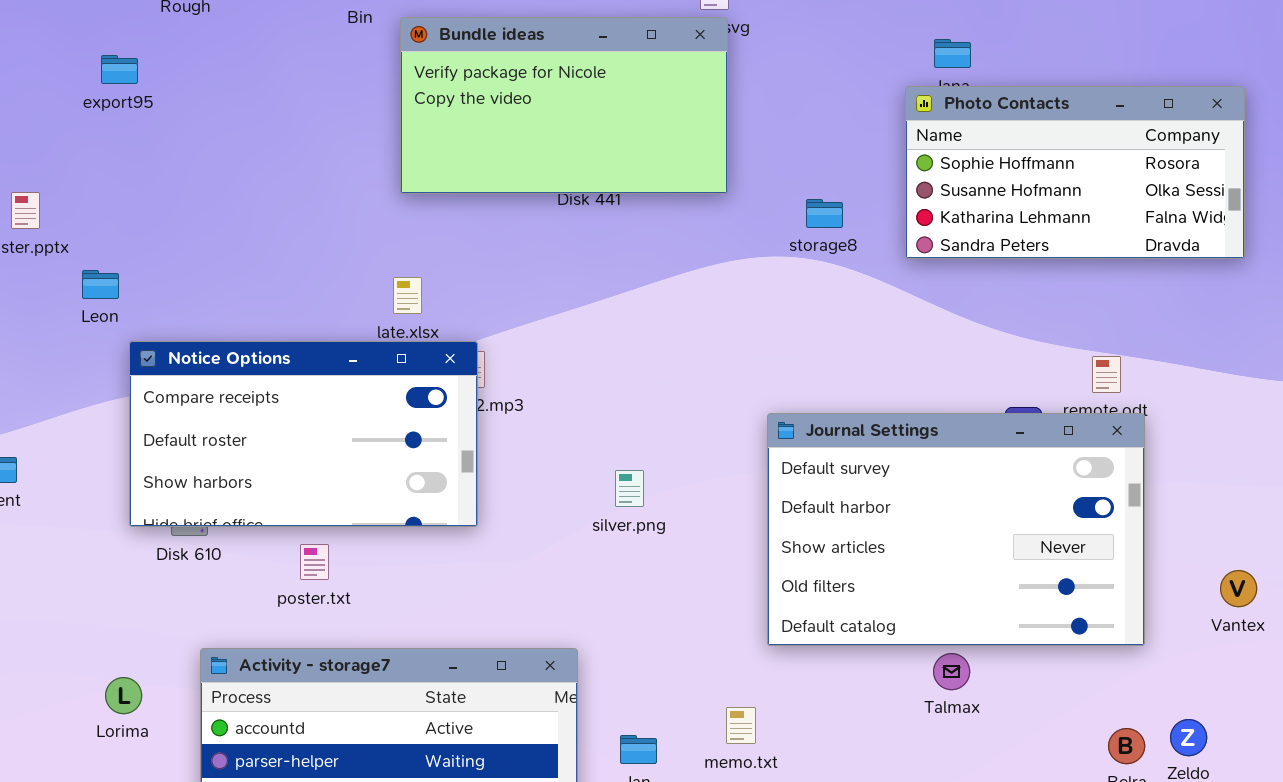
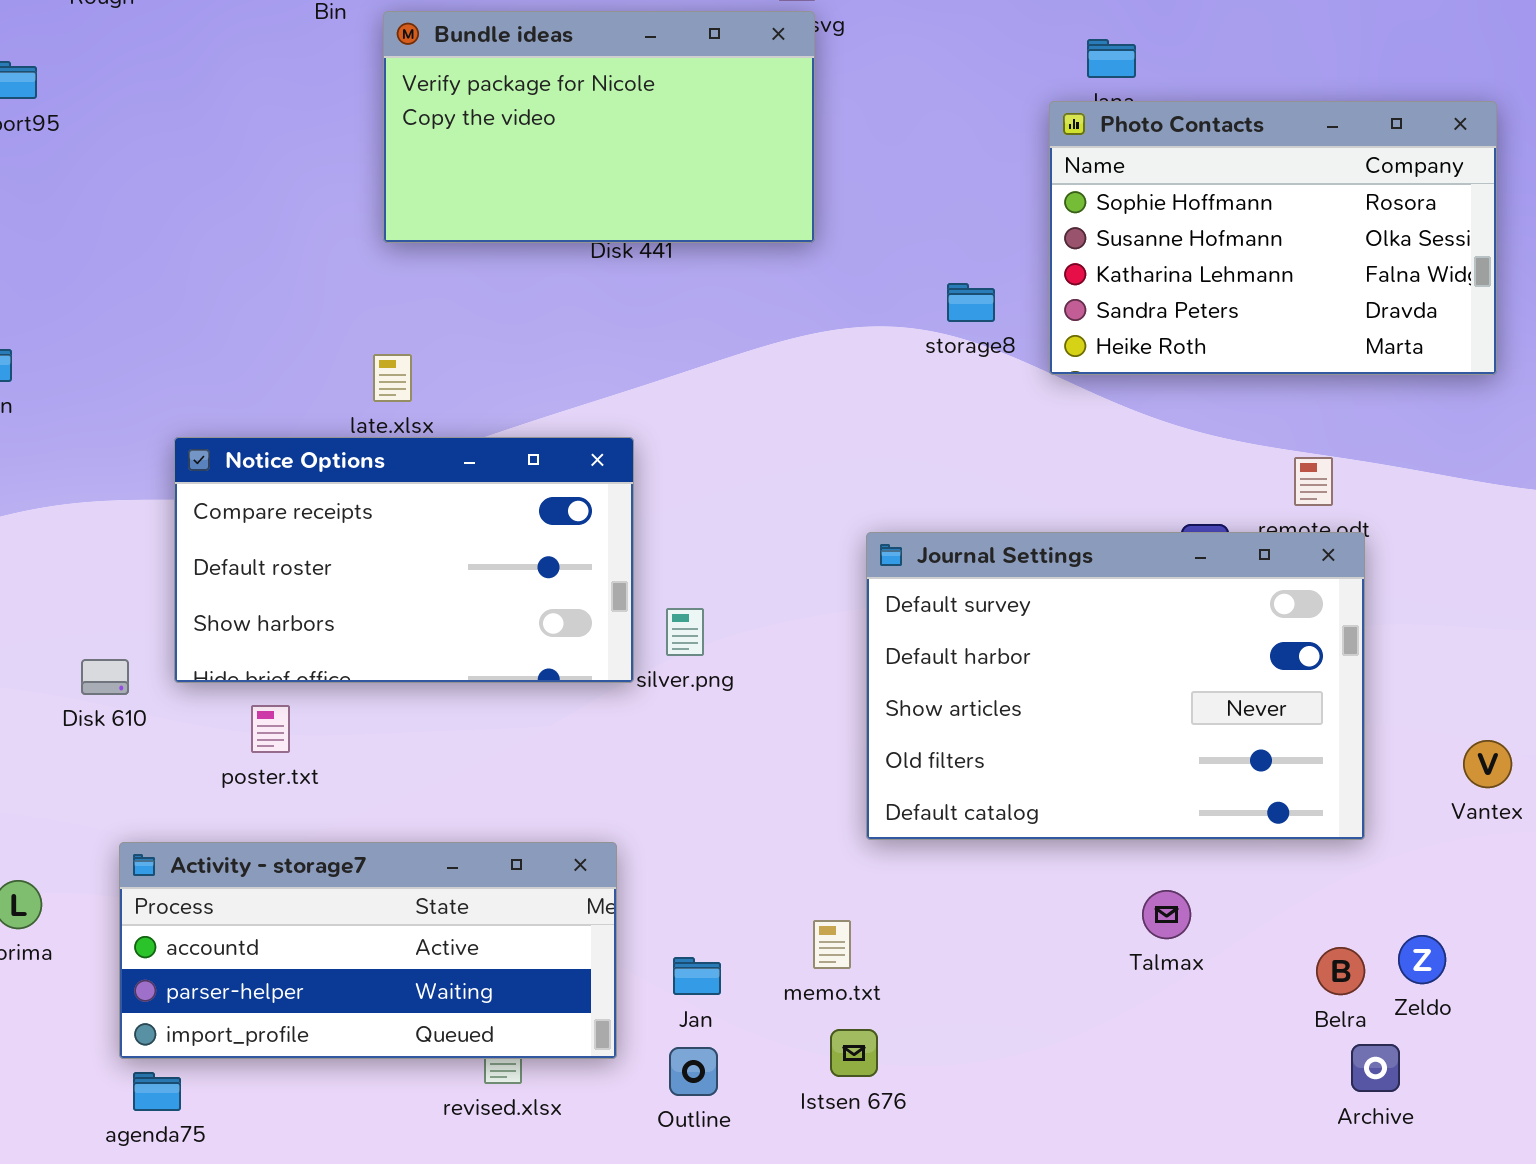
Photo Contacts: [905,86,1245,259] -> [1049,101,1497,375], resized
storage8: [806,199,843,228] -> [947,283,995,322], moved
Notice Options: [129,341,478,527] -> [174,437,634,683], moved
Talmax: [933,653,970,690] -> [1142,890,1191,939], moved

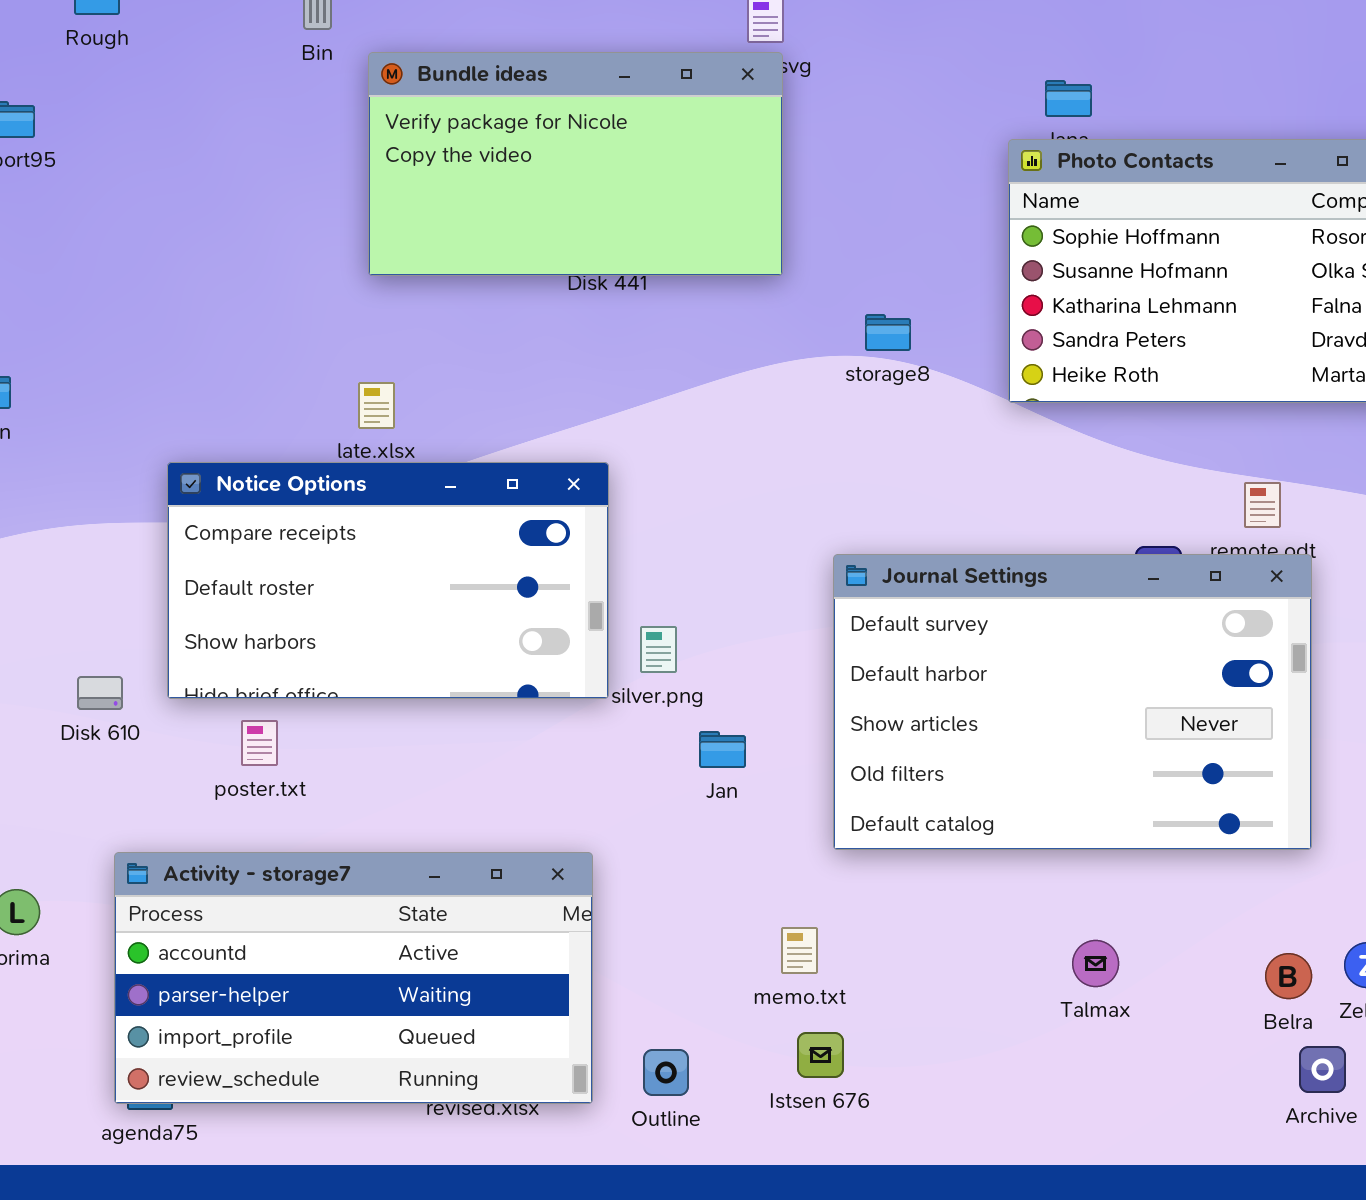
storage8: [947,283,995,322] -> [865,314,911,351], moved
Activity - storage7: [119,842,617,1059] -> [114,852,593,1104], resized
Talmax: [1142,890,1191,939] -> [1072,940,1119,987], moved
Jan: [673,957,721,995] -> [699,731,746,768], moved

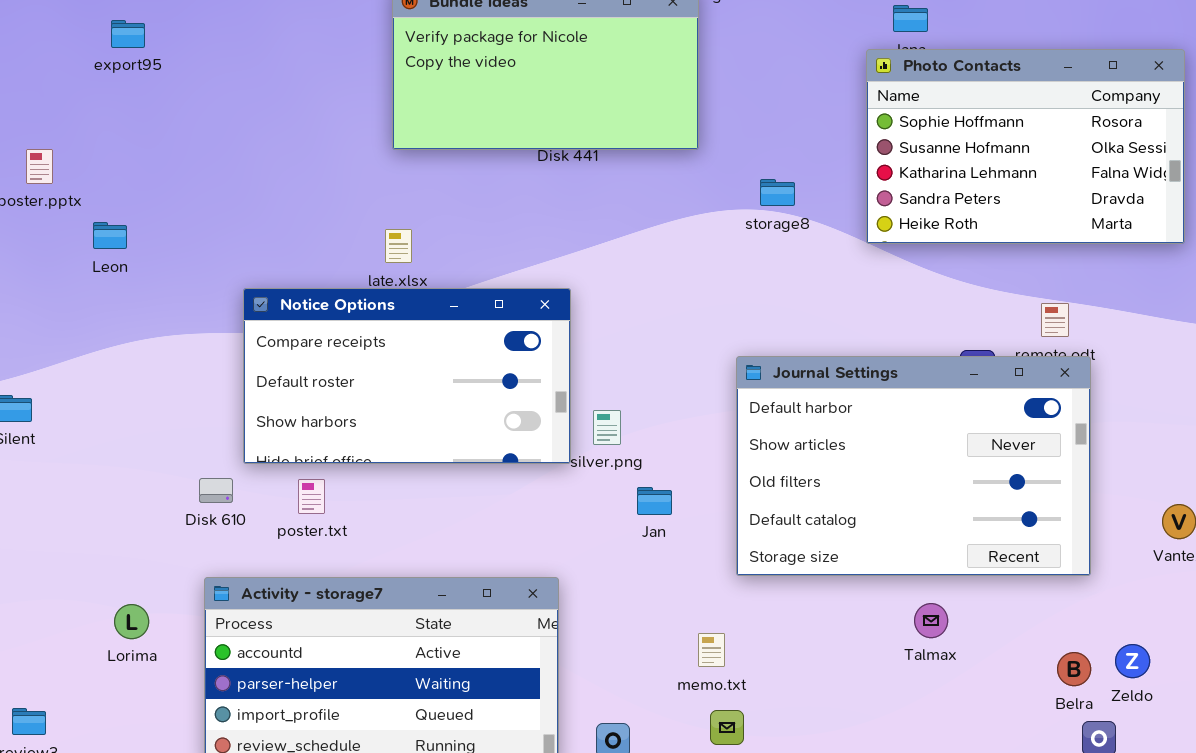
Journal Settings: [833,554,1312,850] -> [736,356,1091,576], scrolled down 1 row
Disk 610: [77,676,123,710] -> [199,478,233,503], moved
Talmax: [1072,940,1119,987] -> [914,603,948,638], moved

